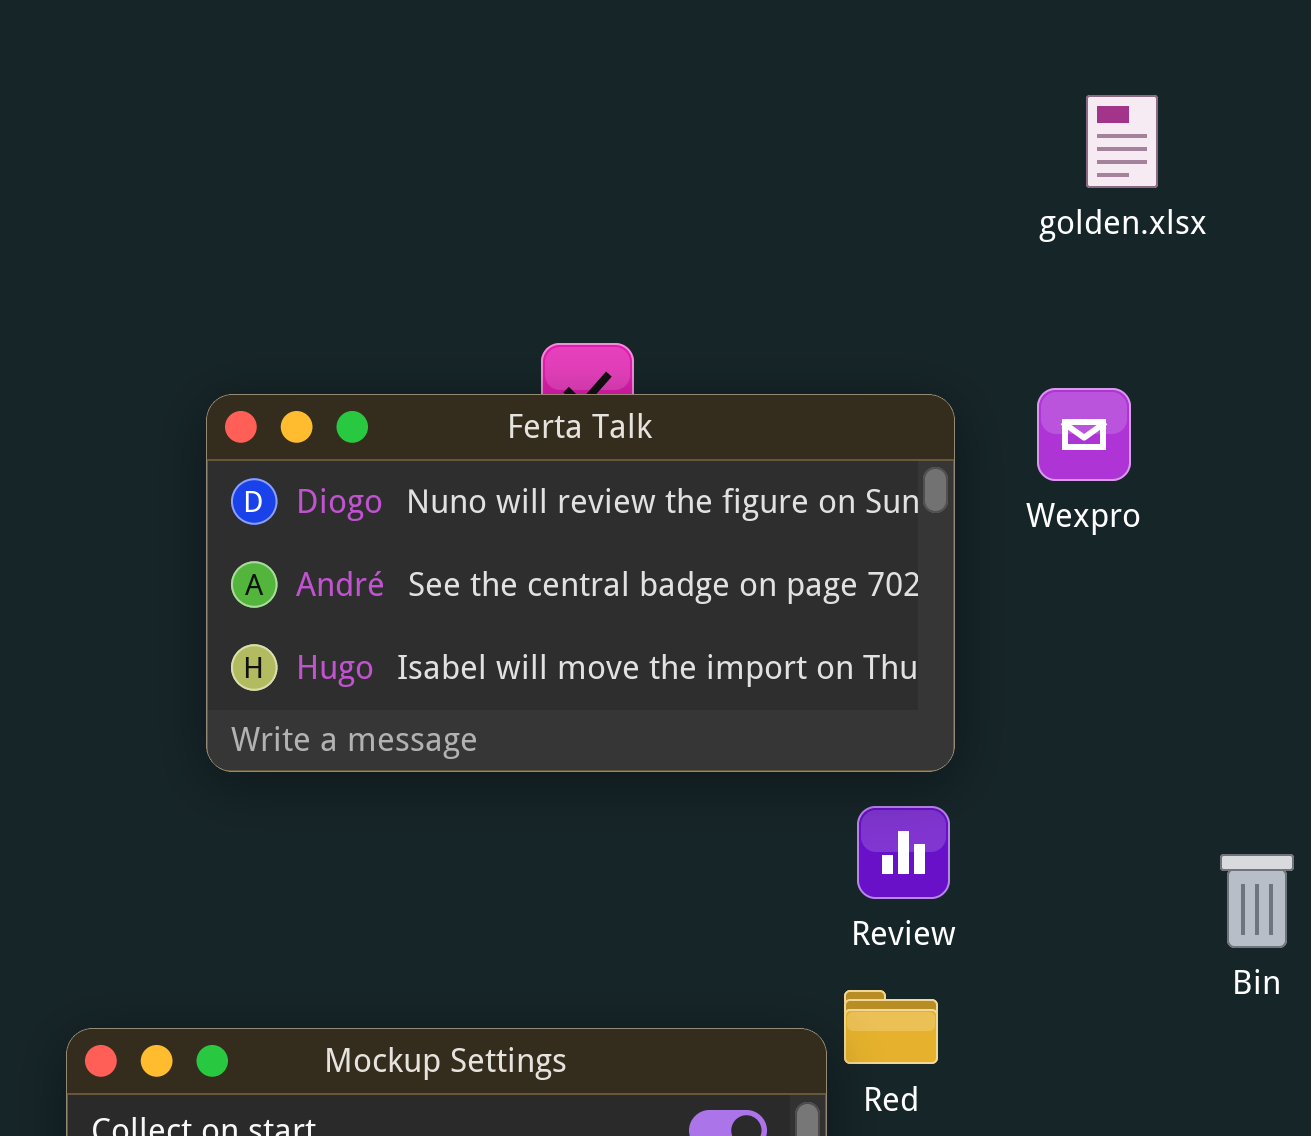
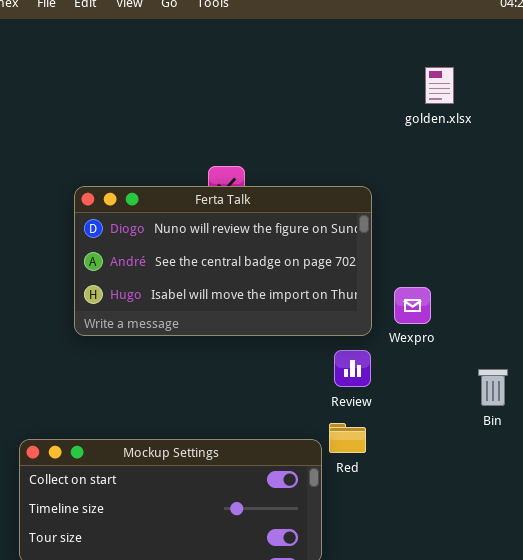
Wexpro: [1037,388,1131,481] -> [394,287,431,324], moved

